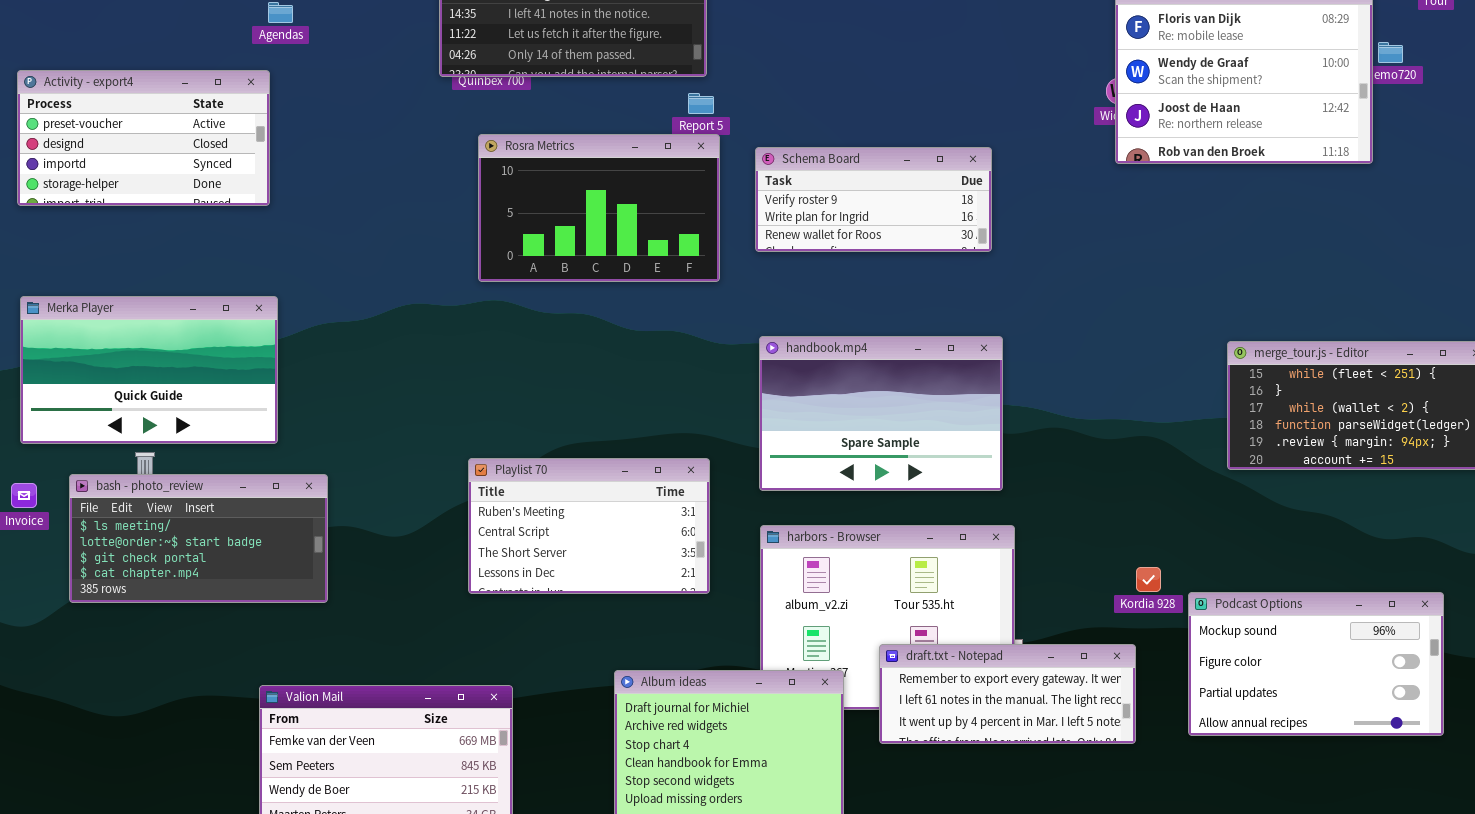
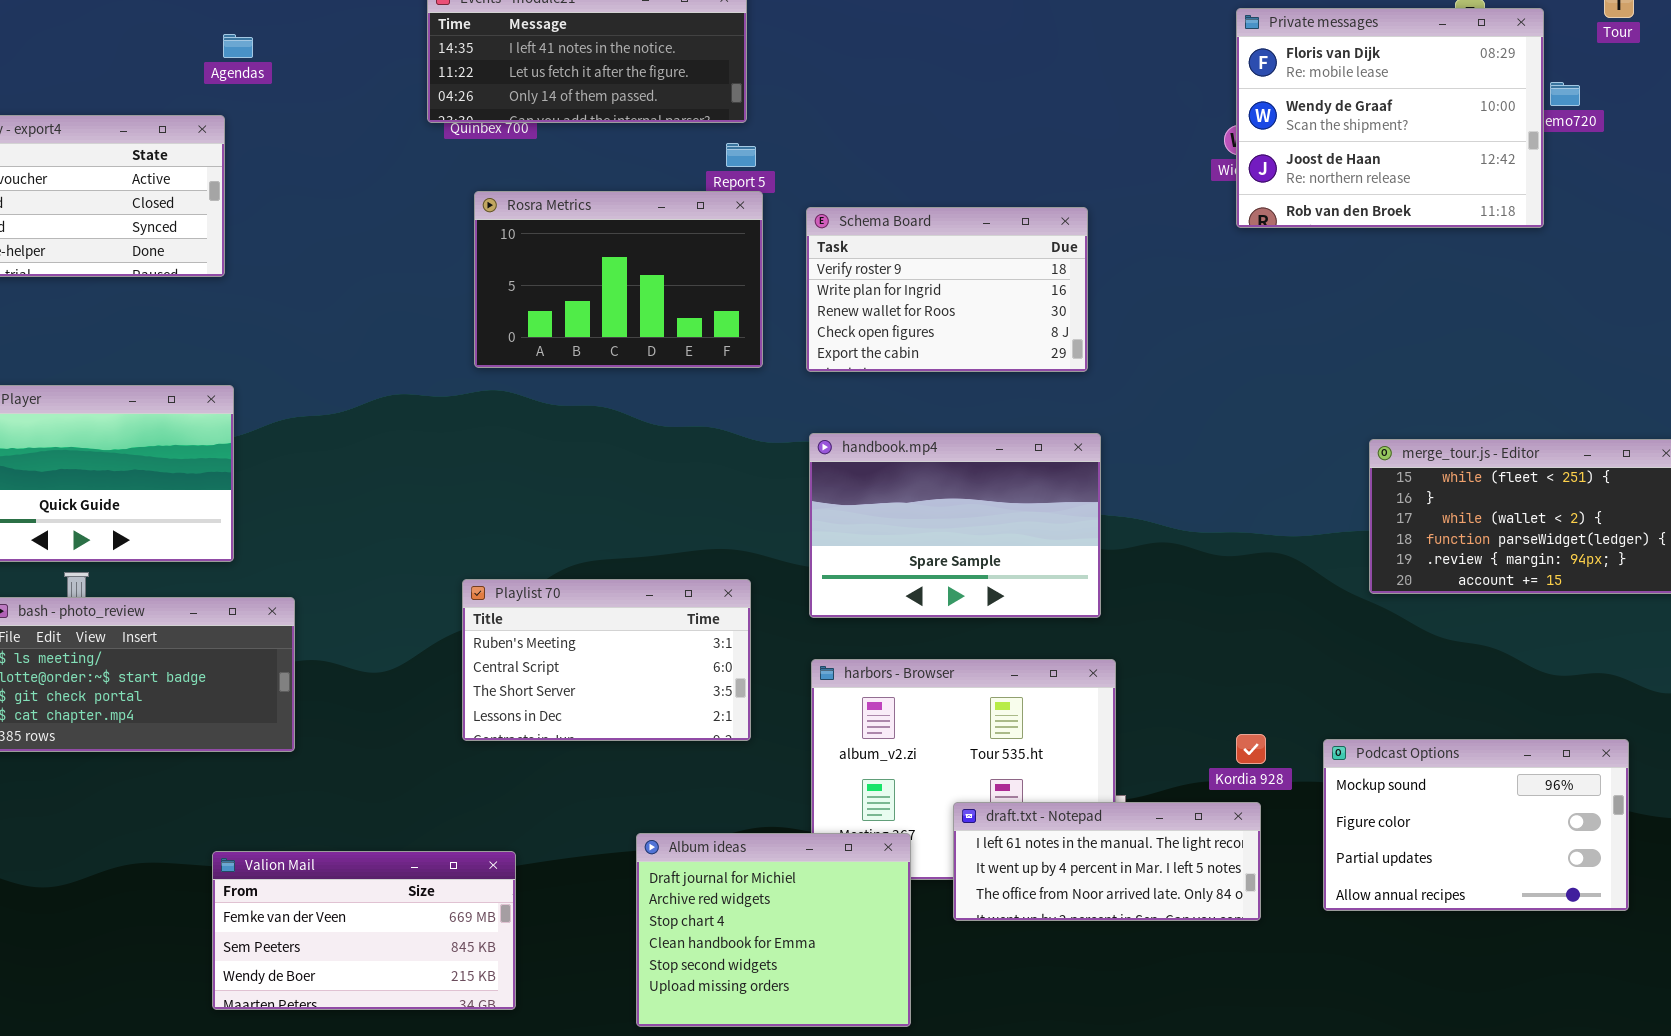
Schema Board: [755,147,992,252] -> [806,207,1088,372], resized
Kordia 928: [1136,567,1161,592] -> [1236,734,1266,764], moved
draft.txt - Notepad: [879,644,1136,744] -> [953,802,1261,921], scrolled down 1 row

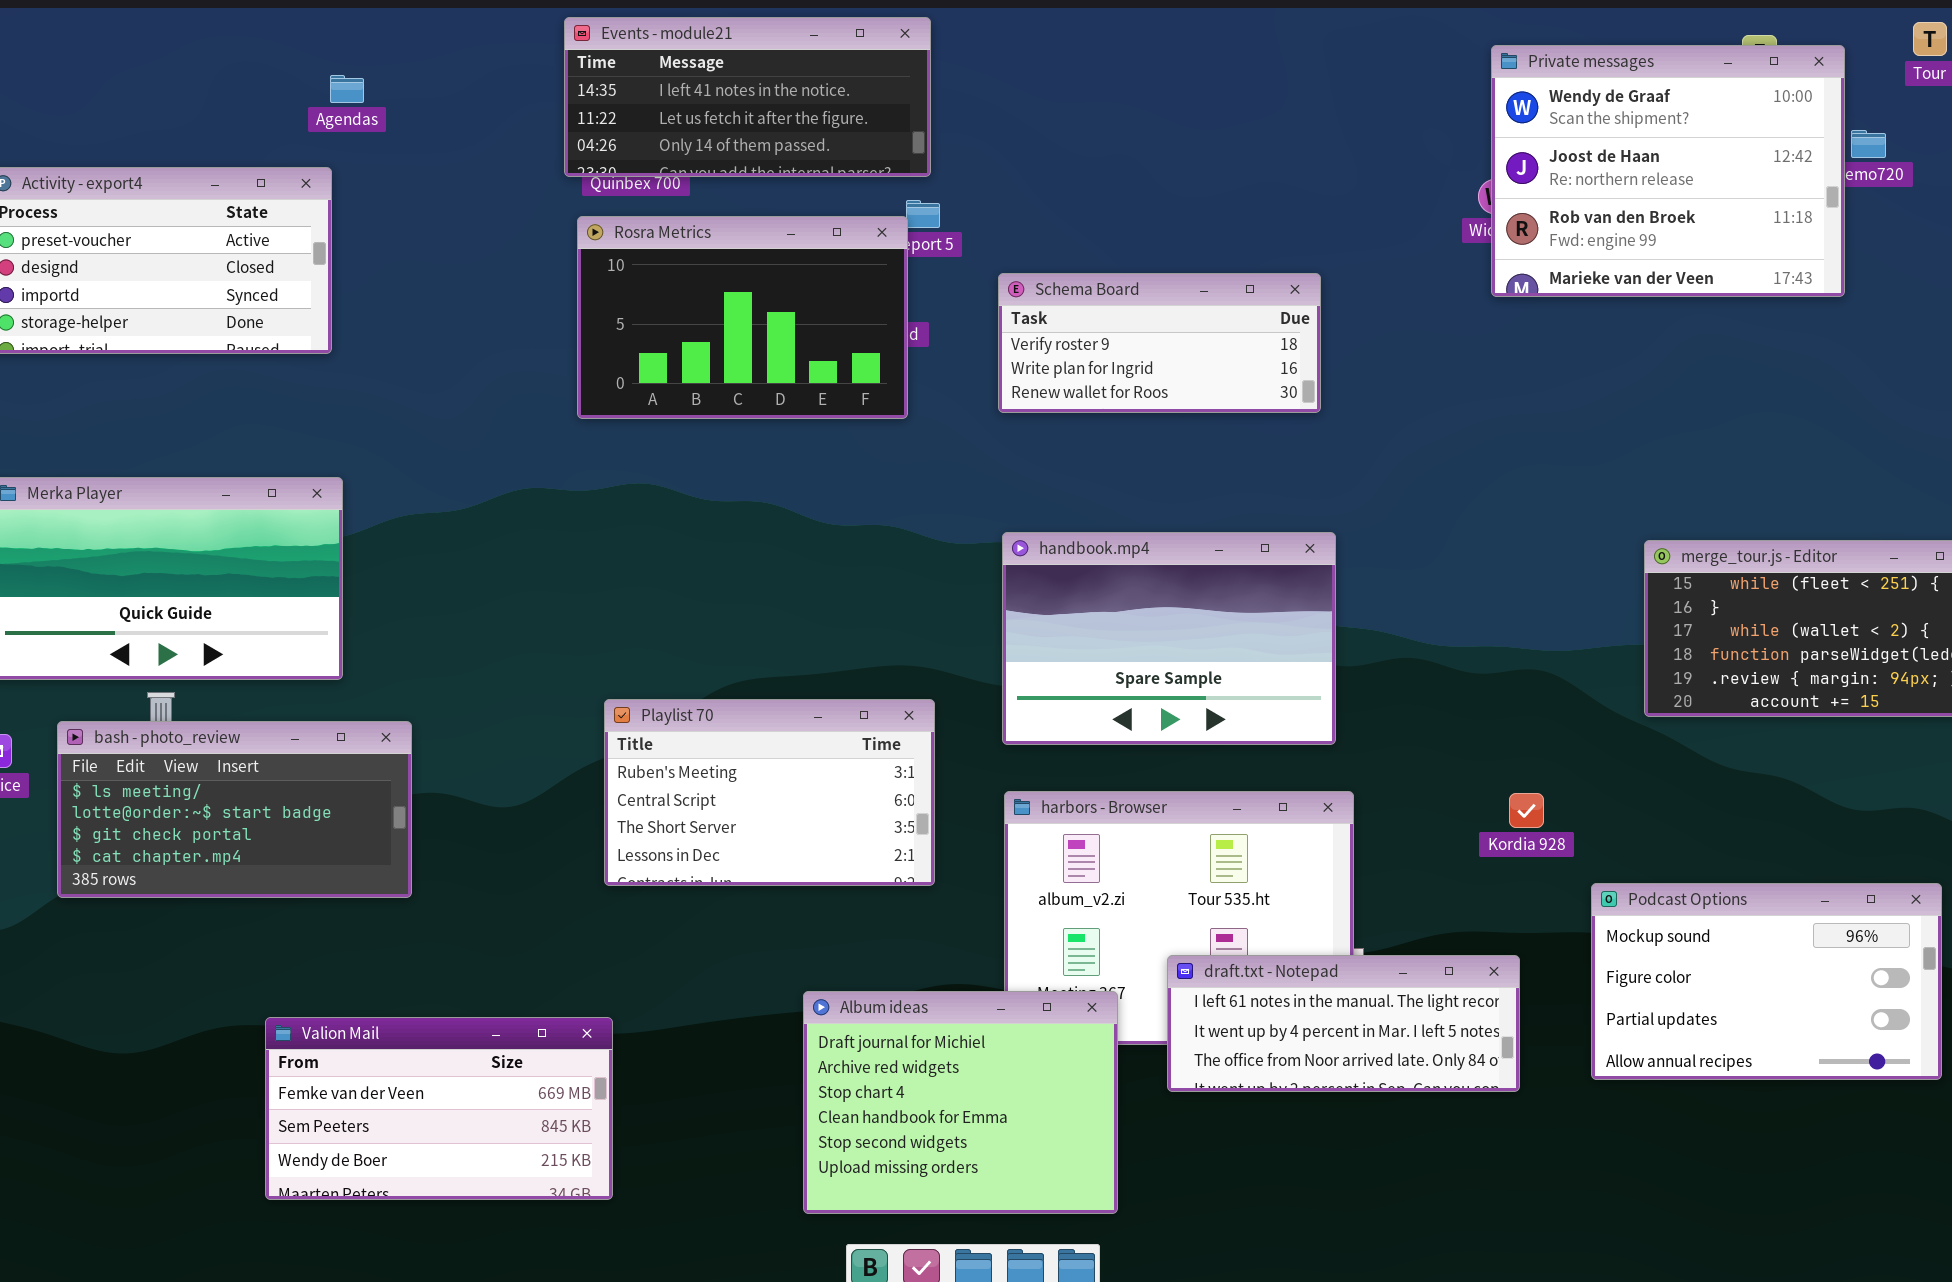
Private messages: [1236,8,1544,228] -> [1491,45,1845,297], scrolled down 1 row
Rosra Metrics: [474,191,763,368] -> [577,216,908,419], moved
Schema Board: [806,207,1088,372] -> [998,273,1321,413], resized
Kordia 928: [1236,734,1266,764] -> [1509,793,1544,828], moved
Valion Mail: [212,851,516,1010] -> [265,1017,613,1200], moved

